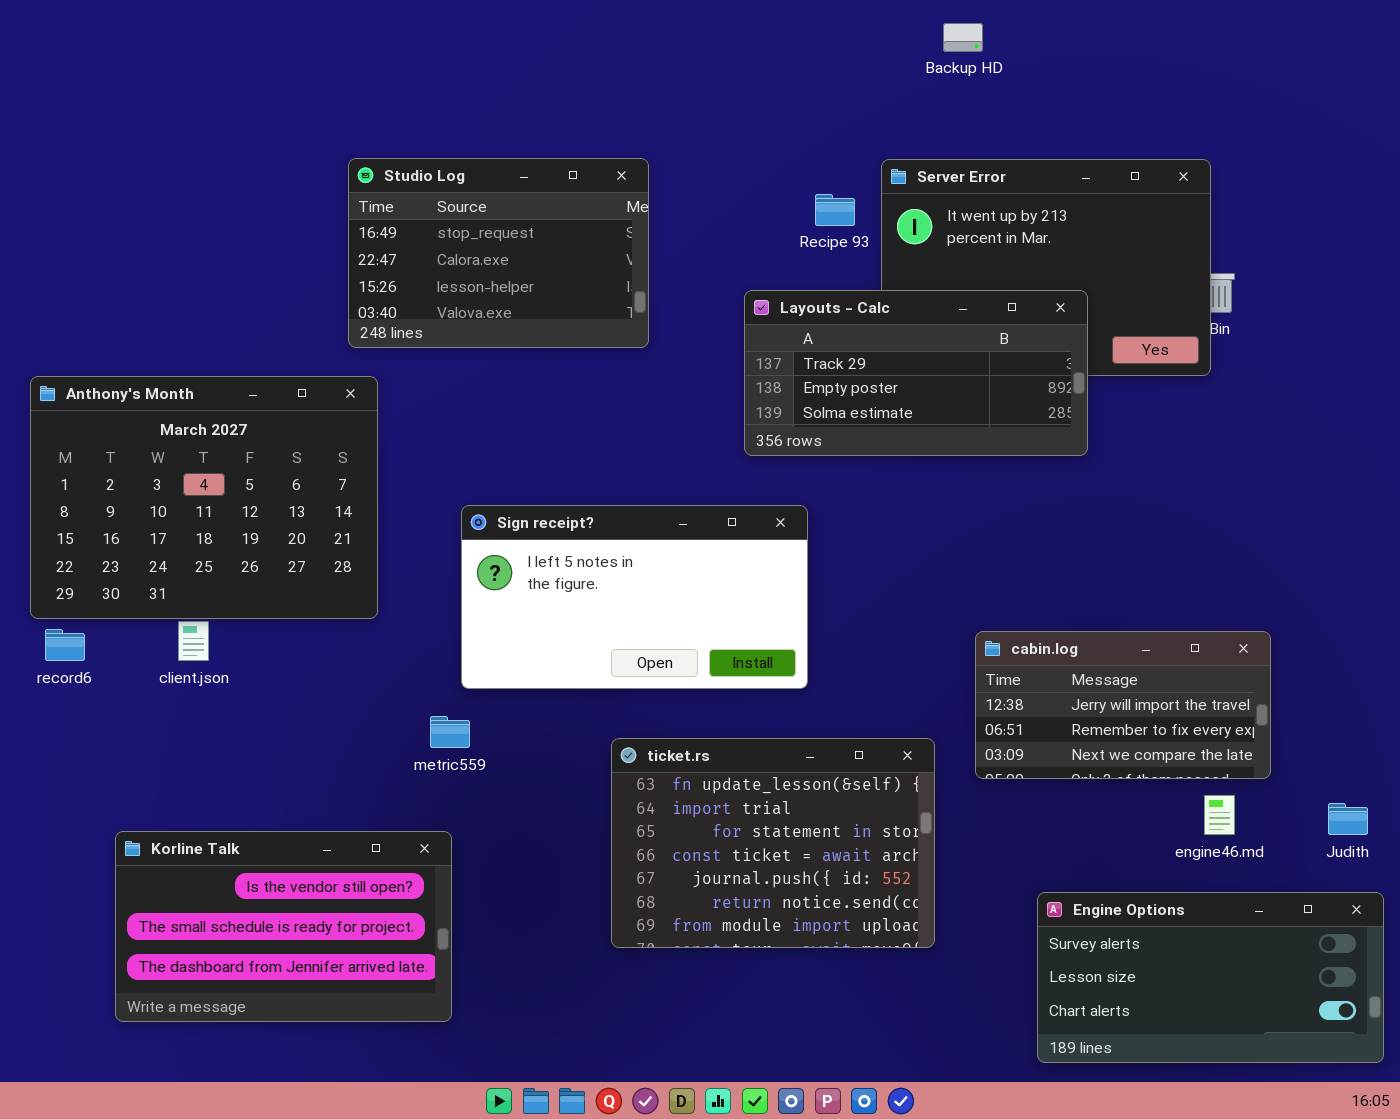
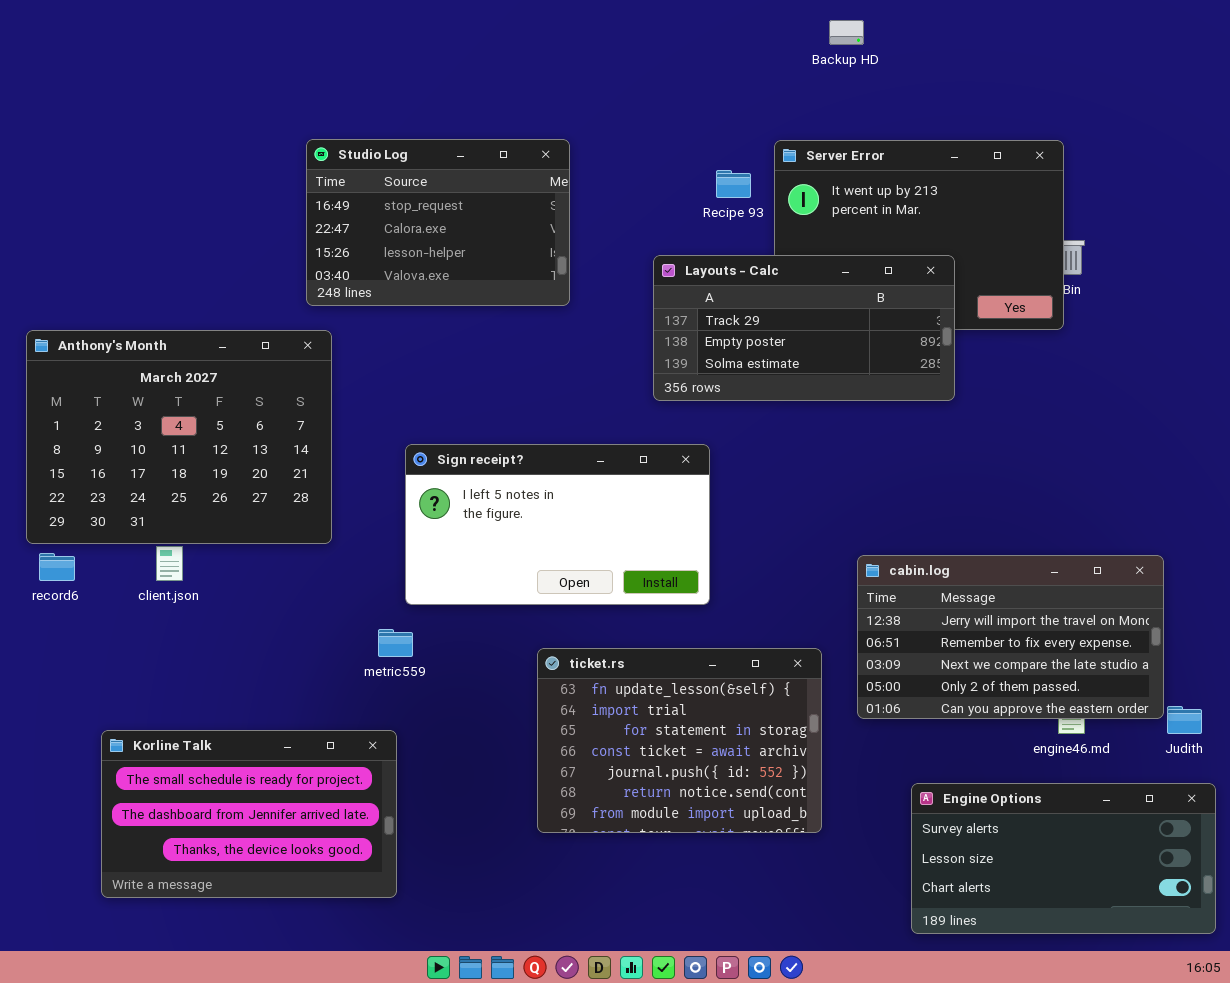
cabin.log: [975,631,1271,779] -> [857,555,1164,719], resized
Korline Talk: [115,831,452,1022] -> [101,730,397,898], scrolled down 1 row

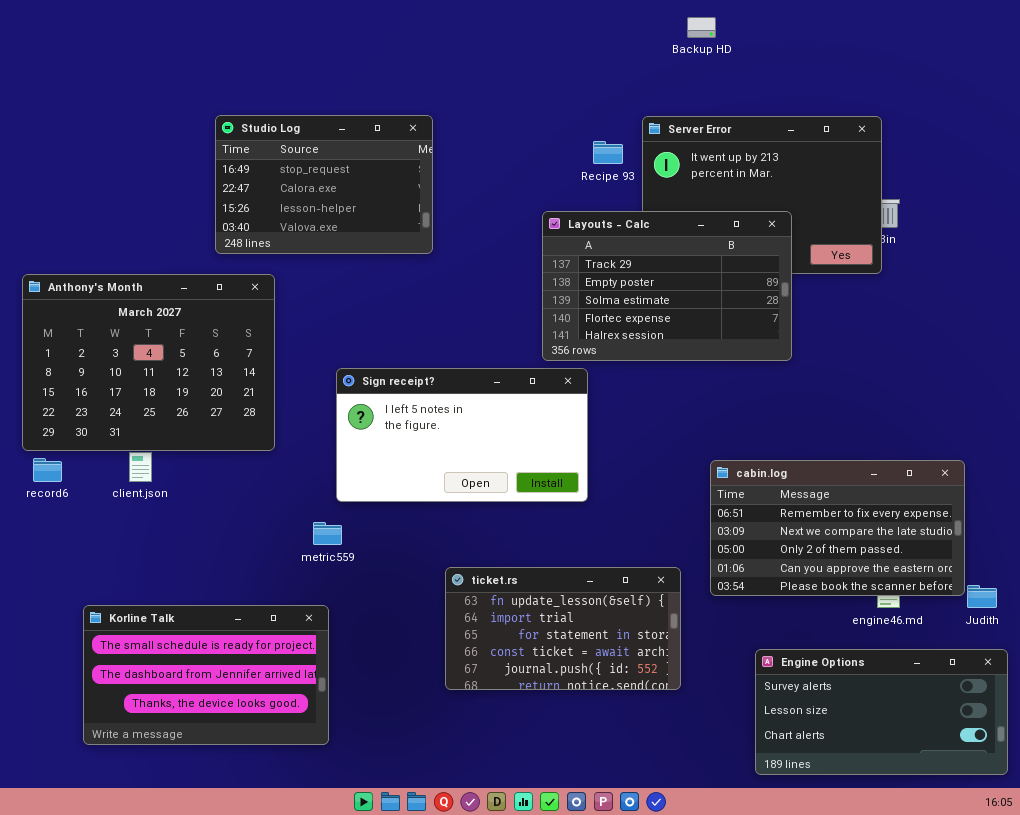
Studio Log: [306,139,570,306] -> [215,115,433,254], moved
Layouts - Calc: [653,255,955,401] -> [542,211,792,361], resized
cabin.log: [857,555,1164,719] -> [710,460,965,596], scrolled down 1 row
ticket.rs: [537,648,822,833] -> [445,567,681,690], resized

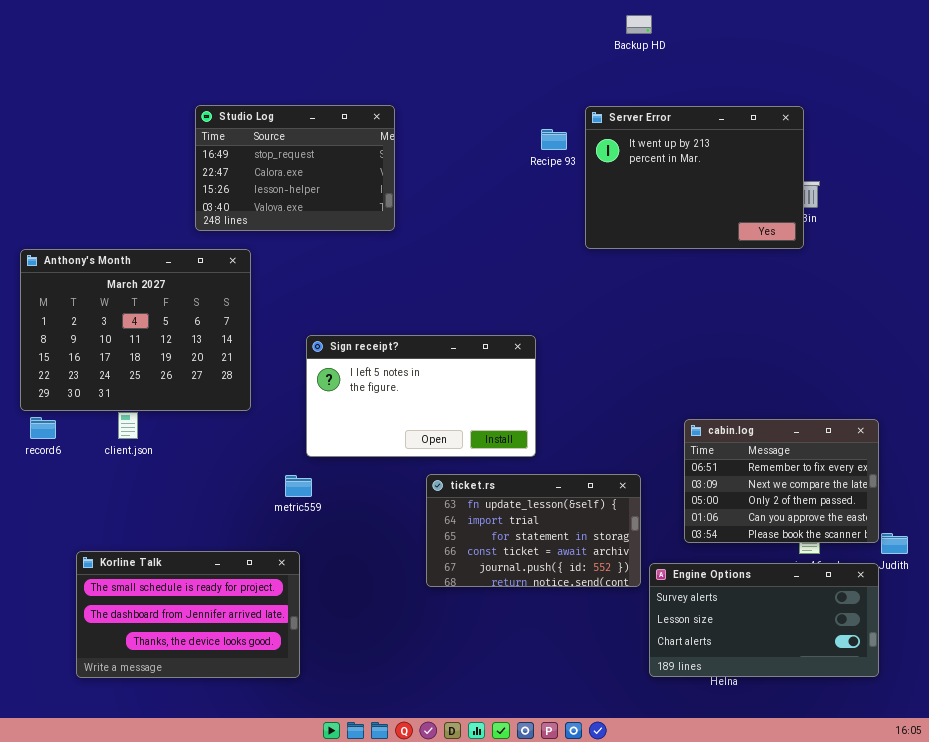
Layouts - Calc: [542,211,792,361] -> none, closed
cabin.log: [710,460,965,596] -> [684,419,879,543], resized
ticket.rs: [445,567,681,690] -> [426,474,641,587], moved
Engine Options: [755,649,1008,775] -> [649,563,879,677], moved

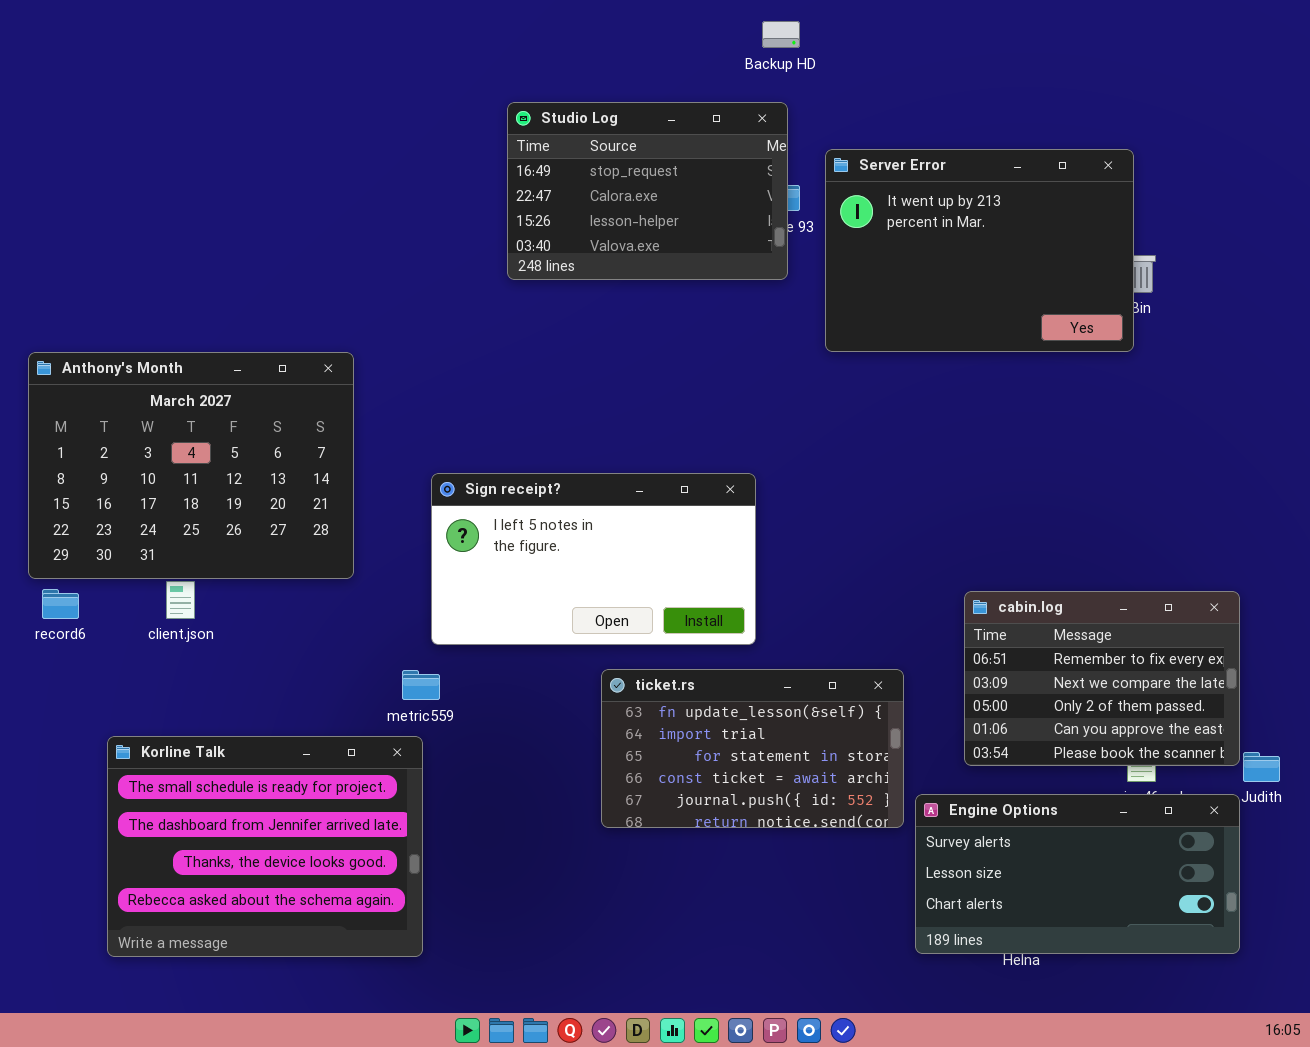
Backup HD: [626,15,652,34] -> [762,21,800,48], moved
Studio Log: [195,105,395,231] -> [507,102,788,280], moved
Korline Talk: [76,551,300,678] -> [107,736,423,957], resized

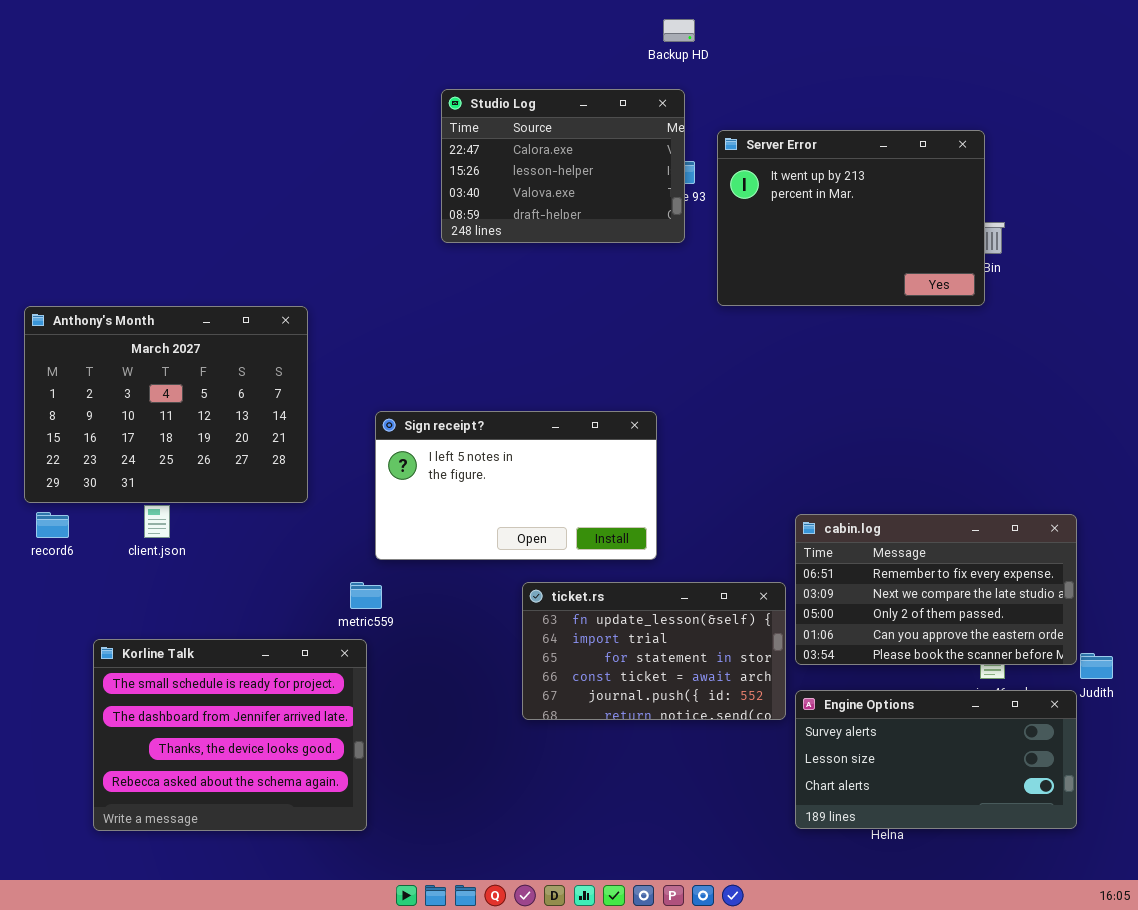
Studio Log: [507,102,788,280] -> [441,89,685,243], scrolled down 1 row
cabin.log: [964,591,1240,766] -> [795,514,1077,665], resized

